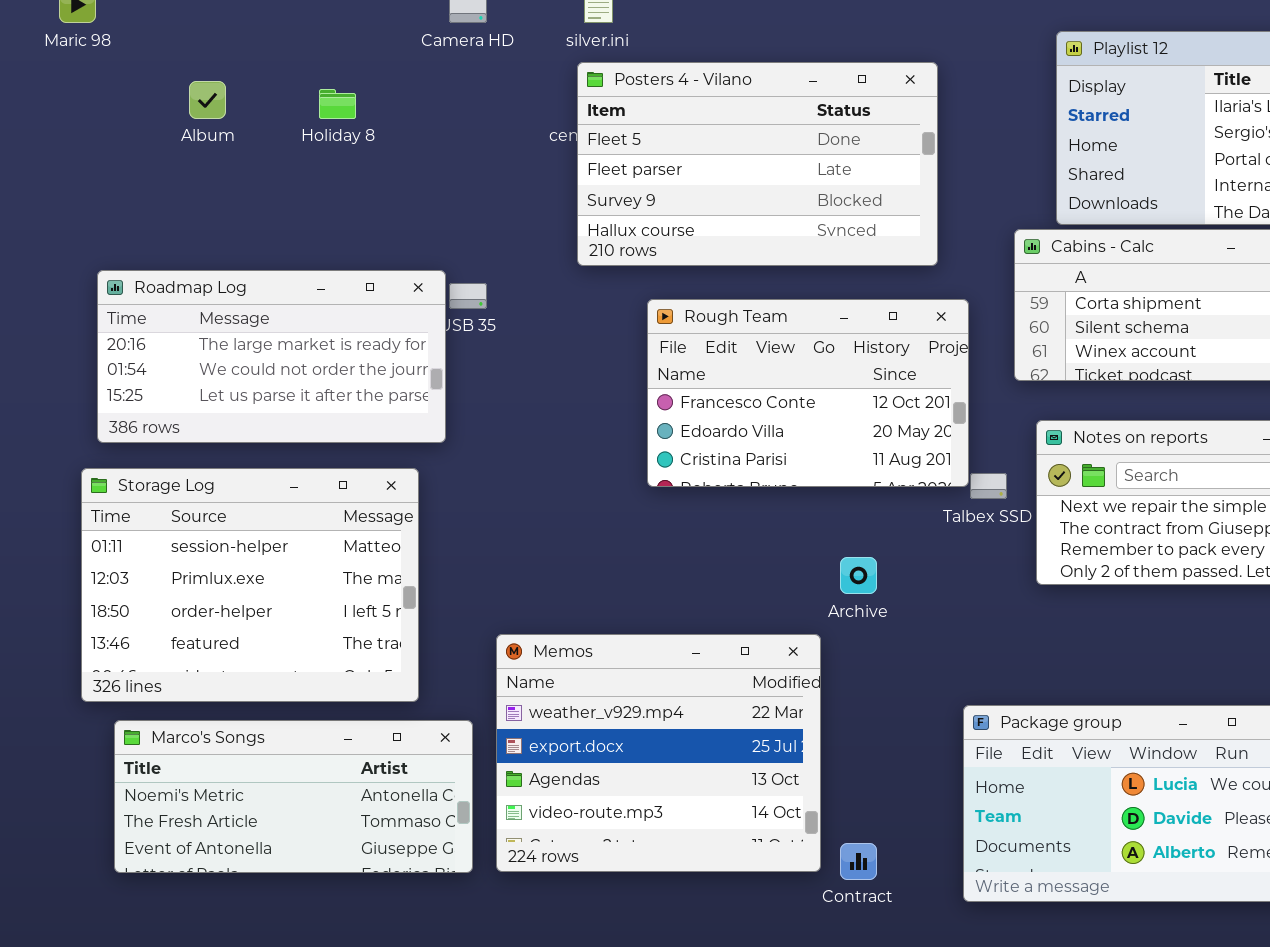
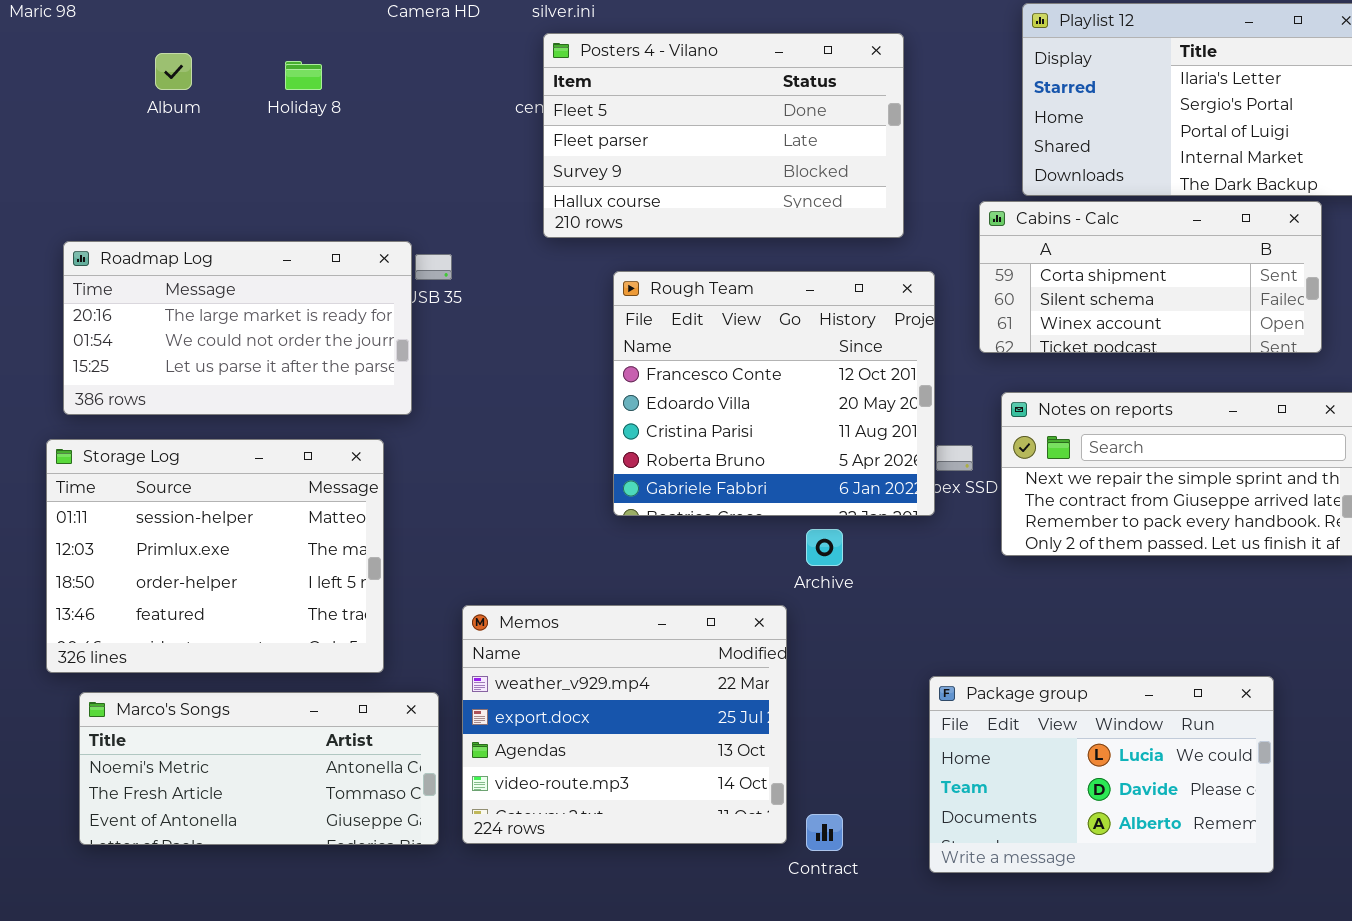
Rough Team: [647,299,969,487] -> [613,271,935,516], resized

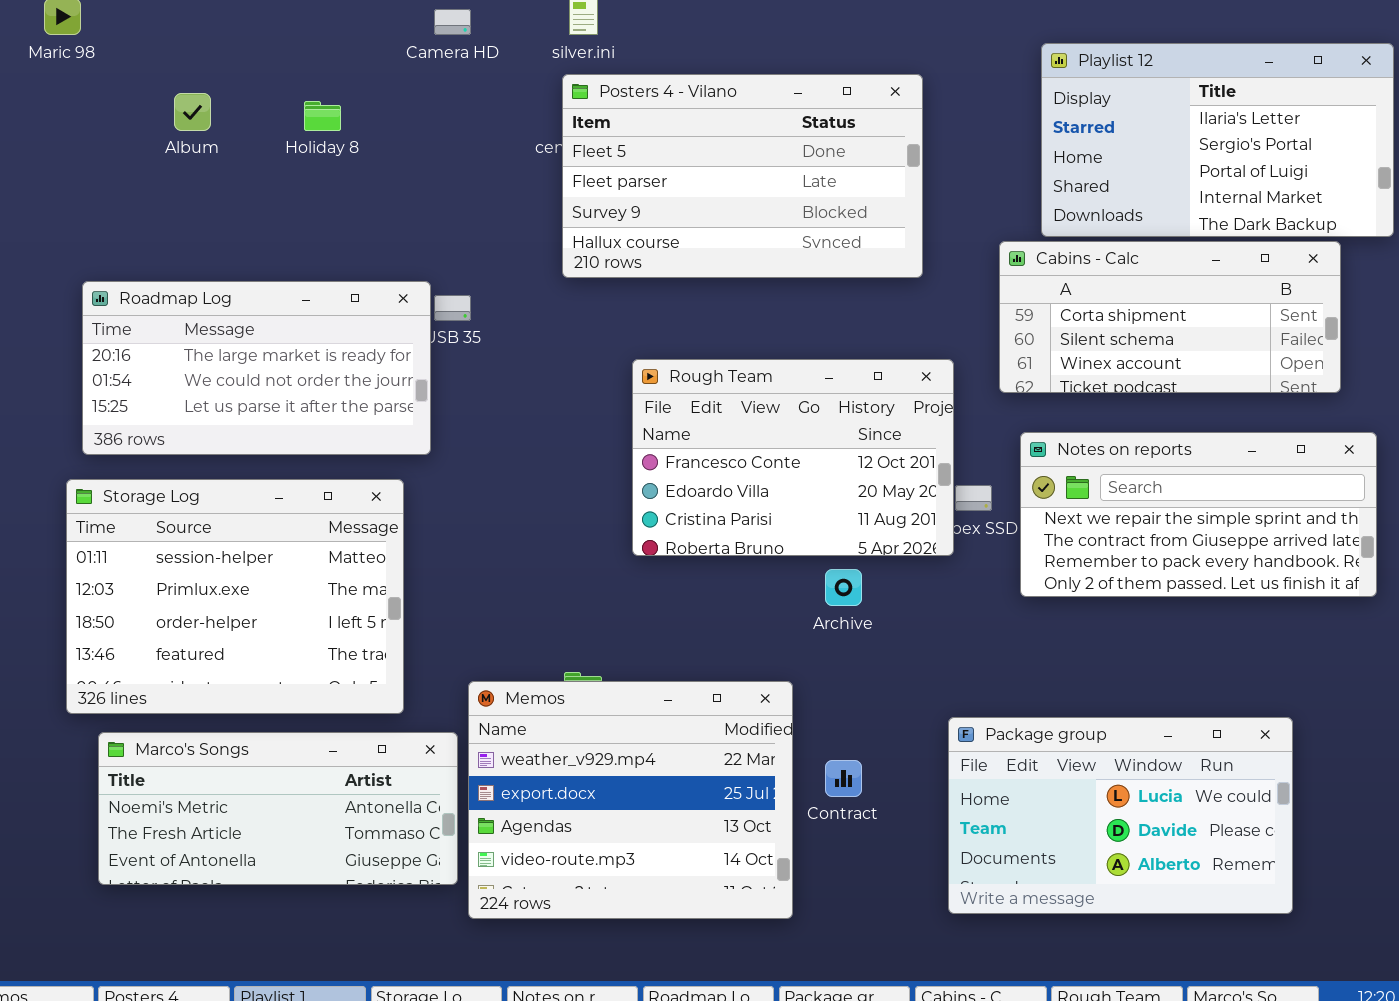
Rough Team: [613,271,935,516] -> [632,359,954,556], resized
Memos: [462,605,787,844] -> [468,681,793,919], moved
Contract: [806,814,843,851] -> [825,760,862,797], moved

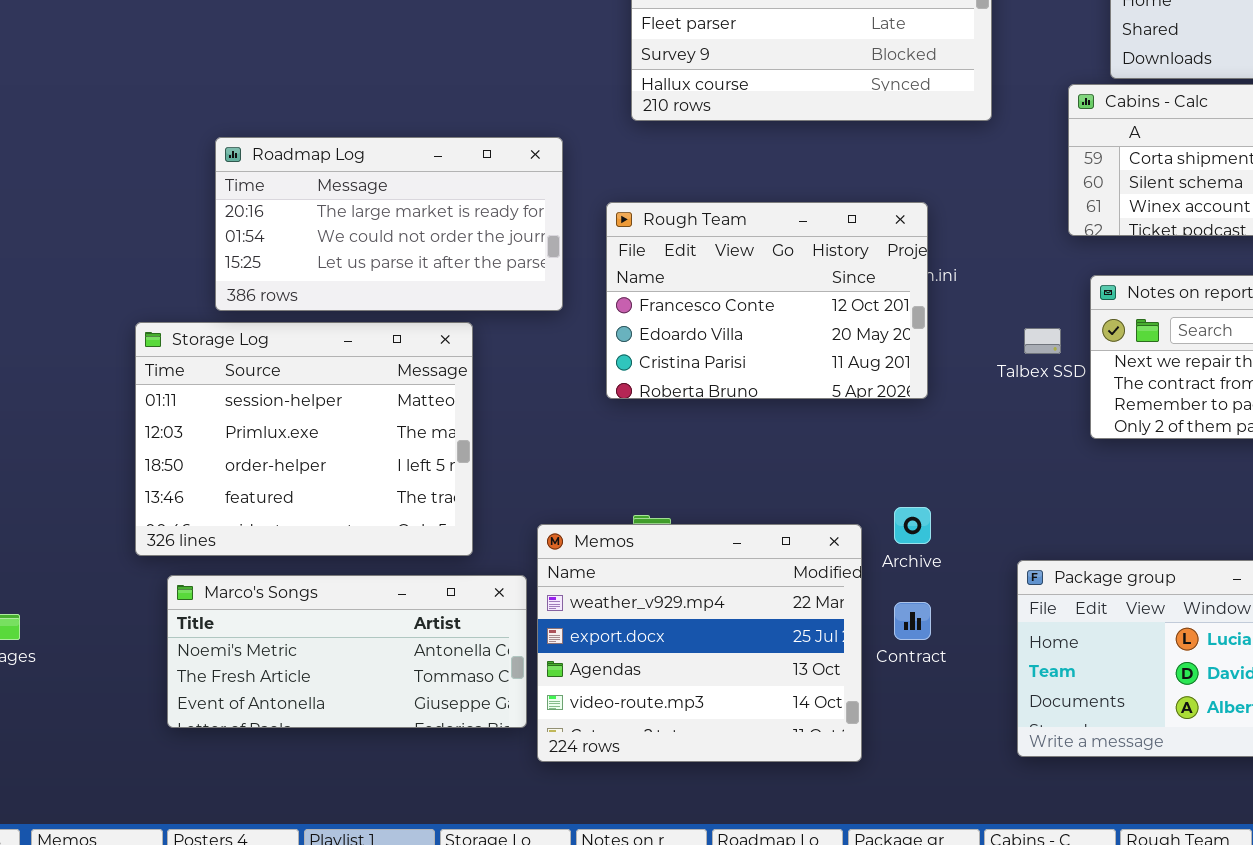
Roadmap Log: [82,281,431,455] -> [215,137,563,311], moved
Rough Team: [632,359,954,556] -> [606,202,928,399], moved
Archive: [825,569,862,606] -> [894,507,931,544], moved

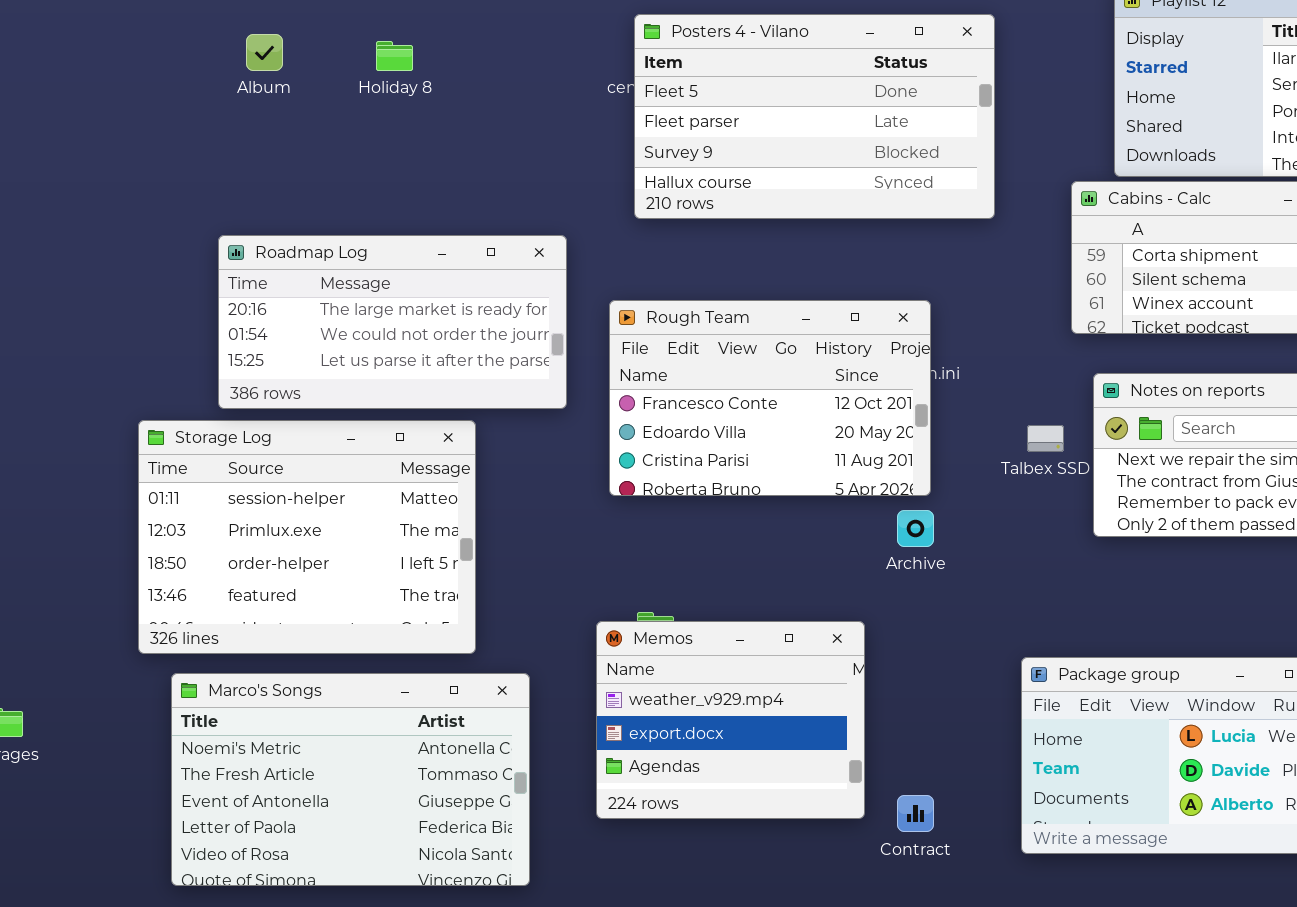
Archive: [894,507,931,544] -> [897,510,934,547], moved
Memos: [537,524,862,762] -> [596,621,865,819], resized
Marco's Songs: [167,575,527,728] -> [171,673,530,886], resized
Contract: [894,602,931,640] -> [897,795,934,832], moved

